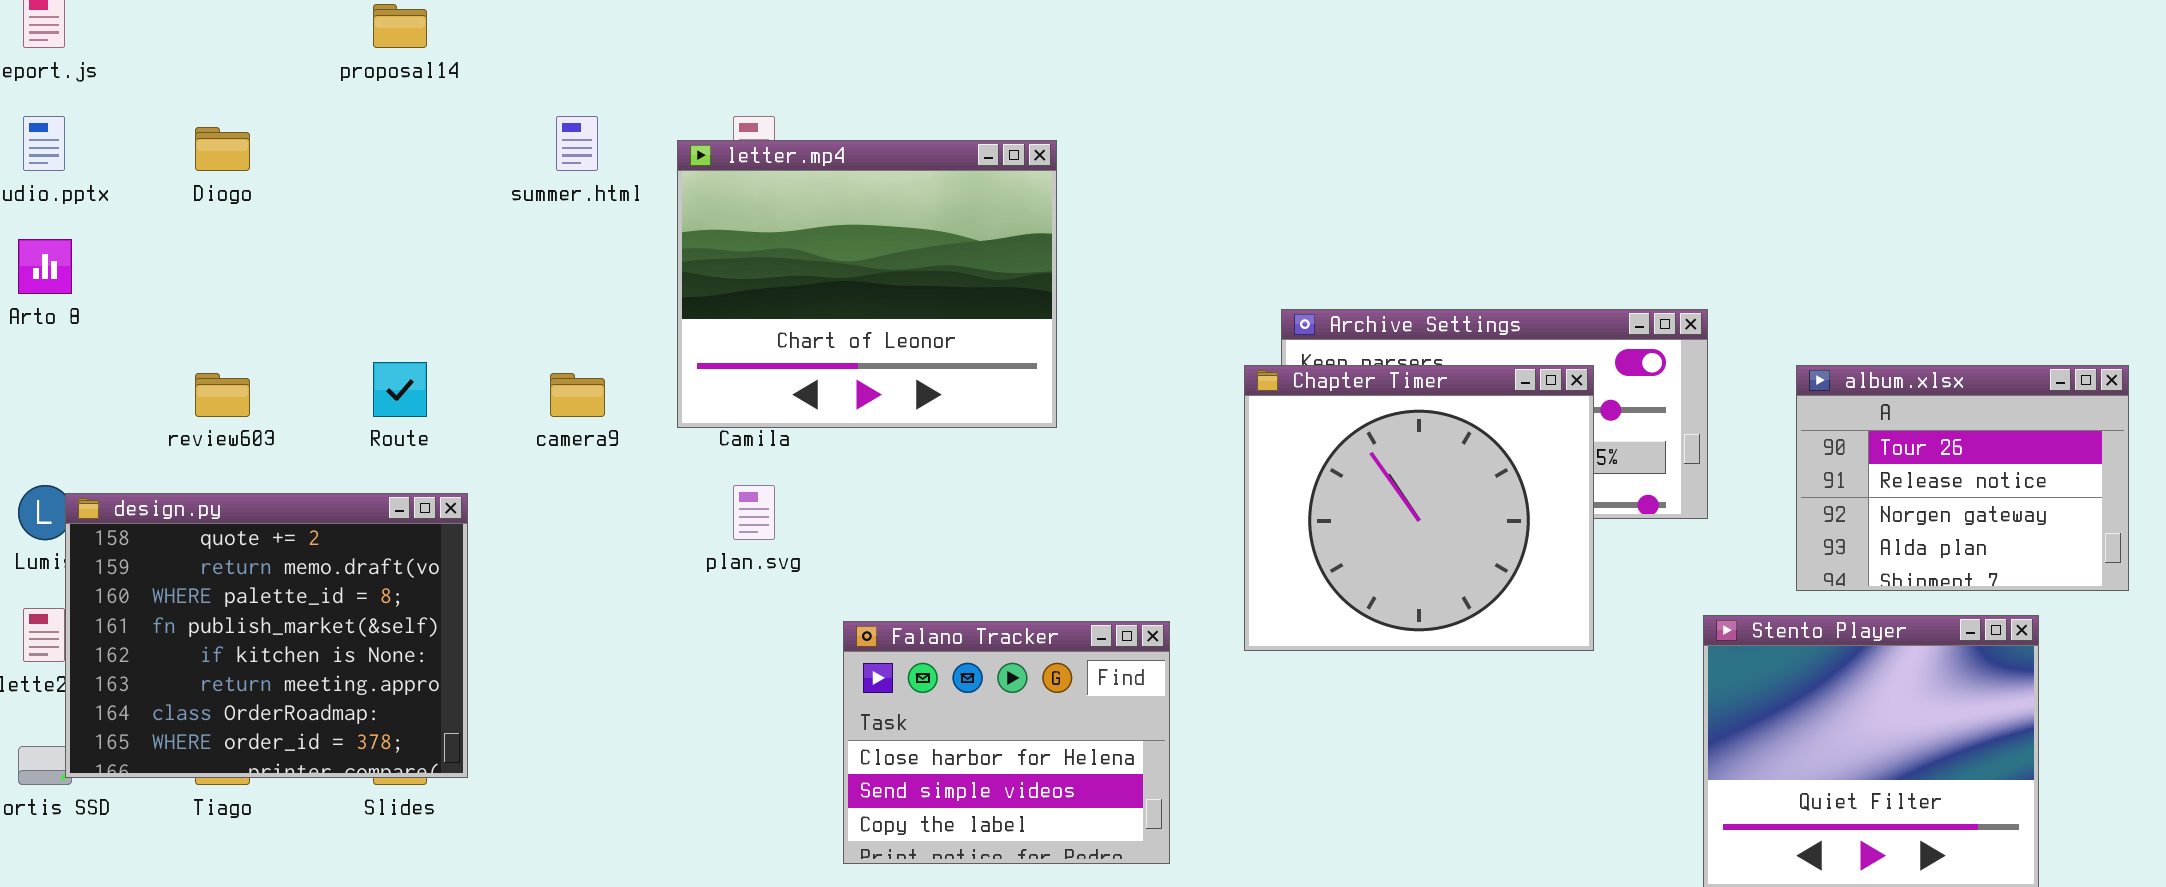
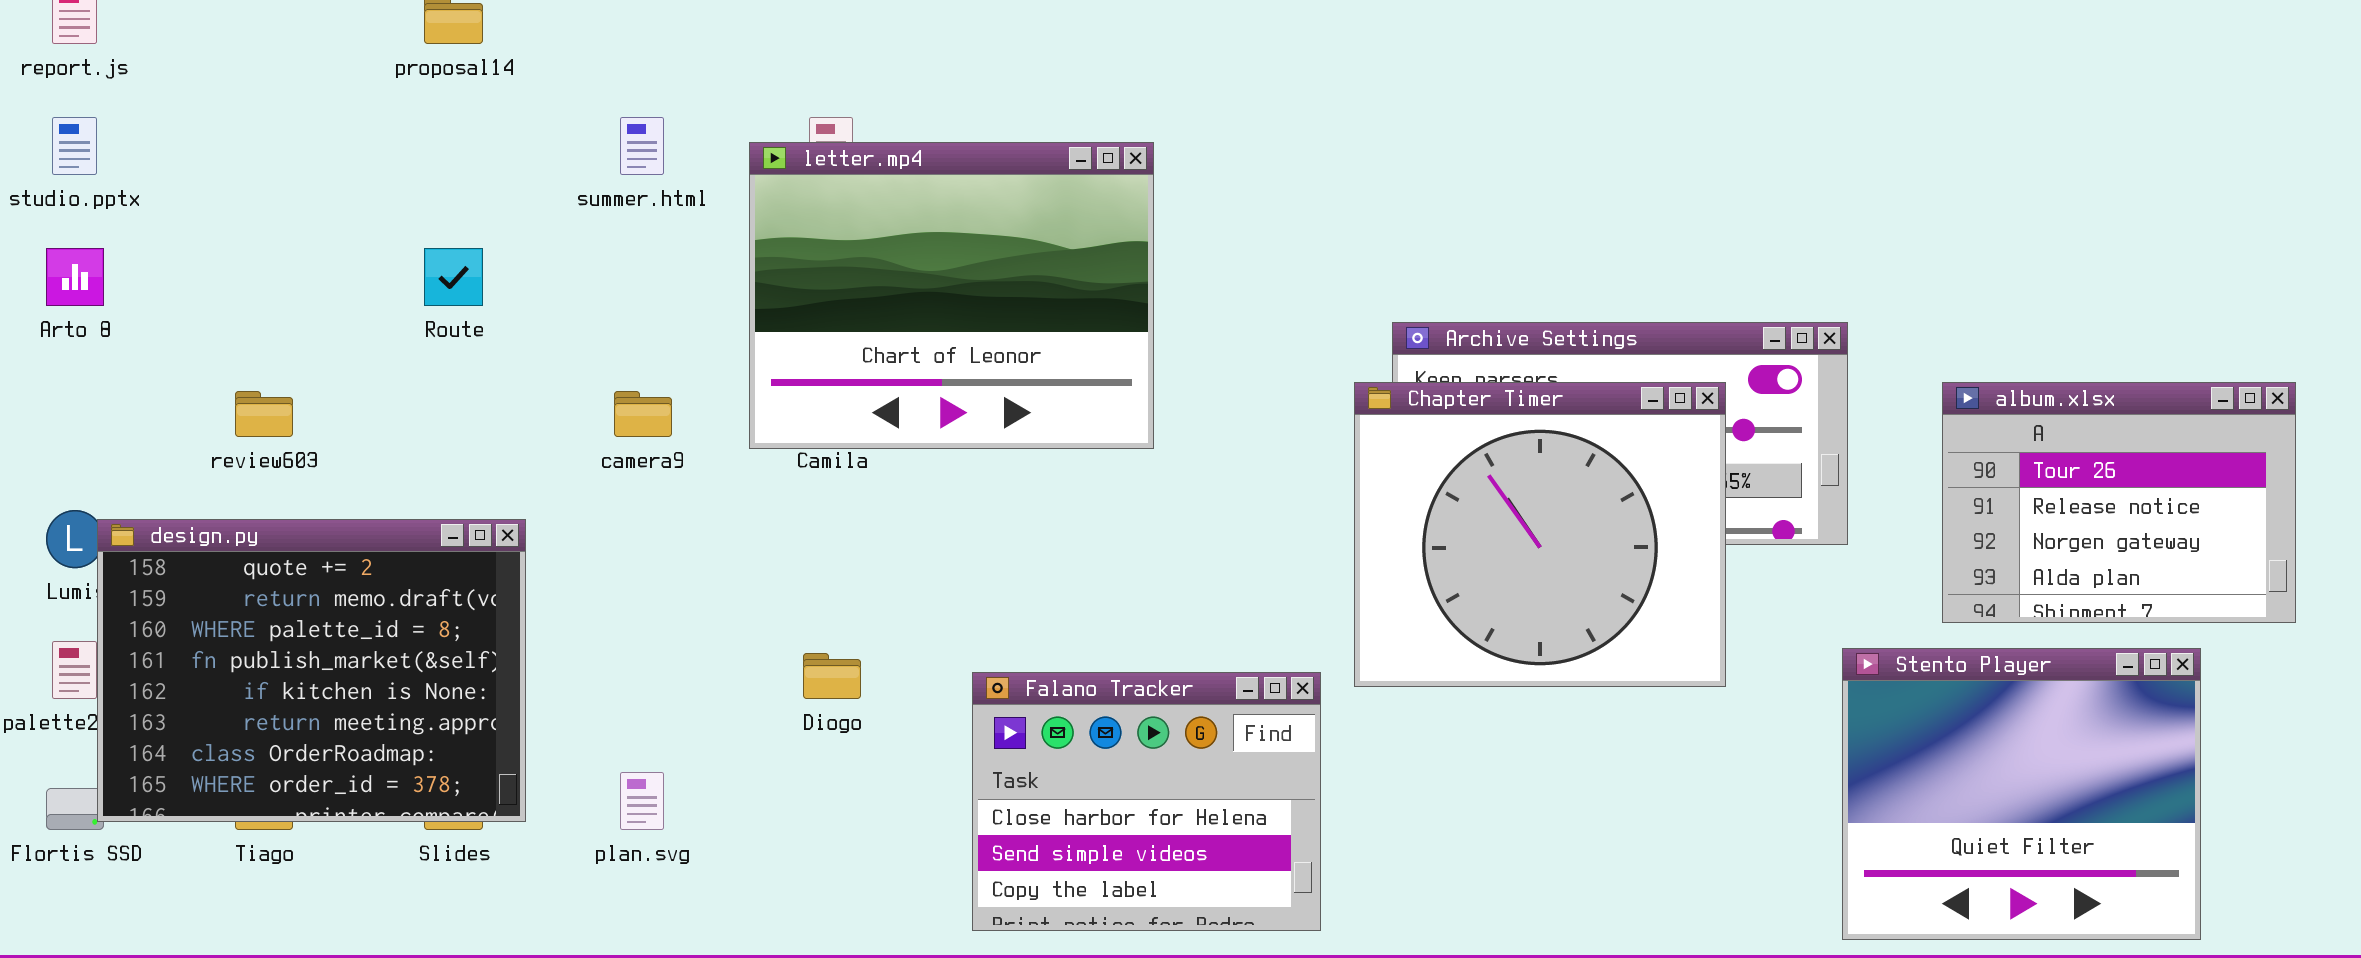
Diogo: [195,127,250,171] -> [803,653,861,699], moved
Route: [373,362,427,417] -> [424,248,483,306], moved
plan.svg: [733,485,775,540] -> [620,772,664,830], moved
Falano Tracker: [843,621,1170,864] -> [972,672,1321,931], moved

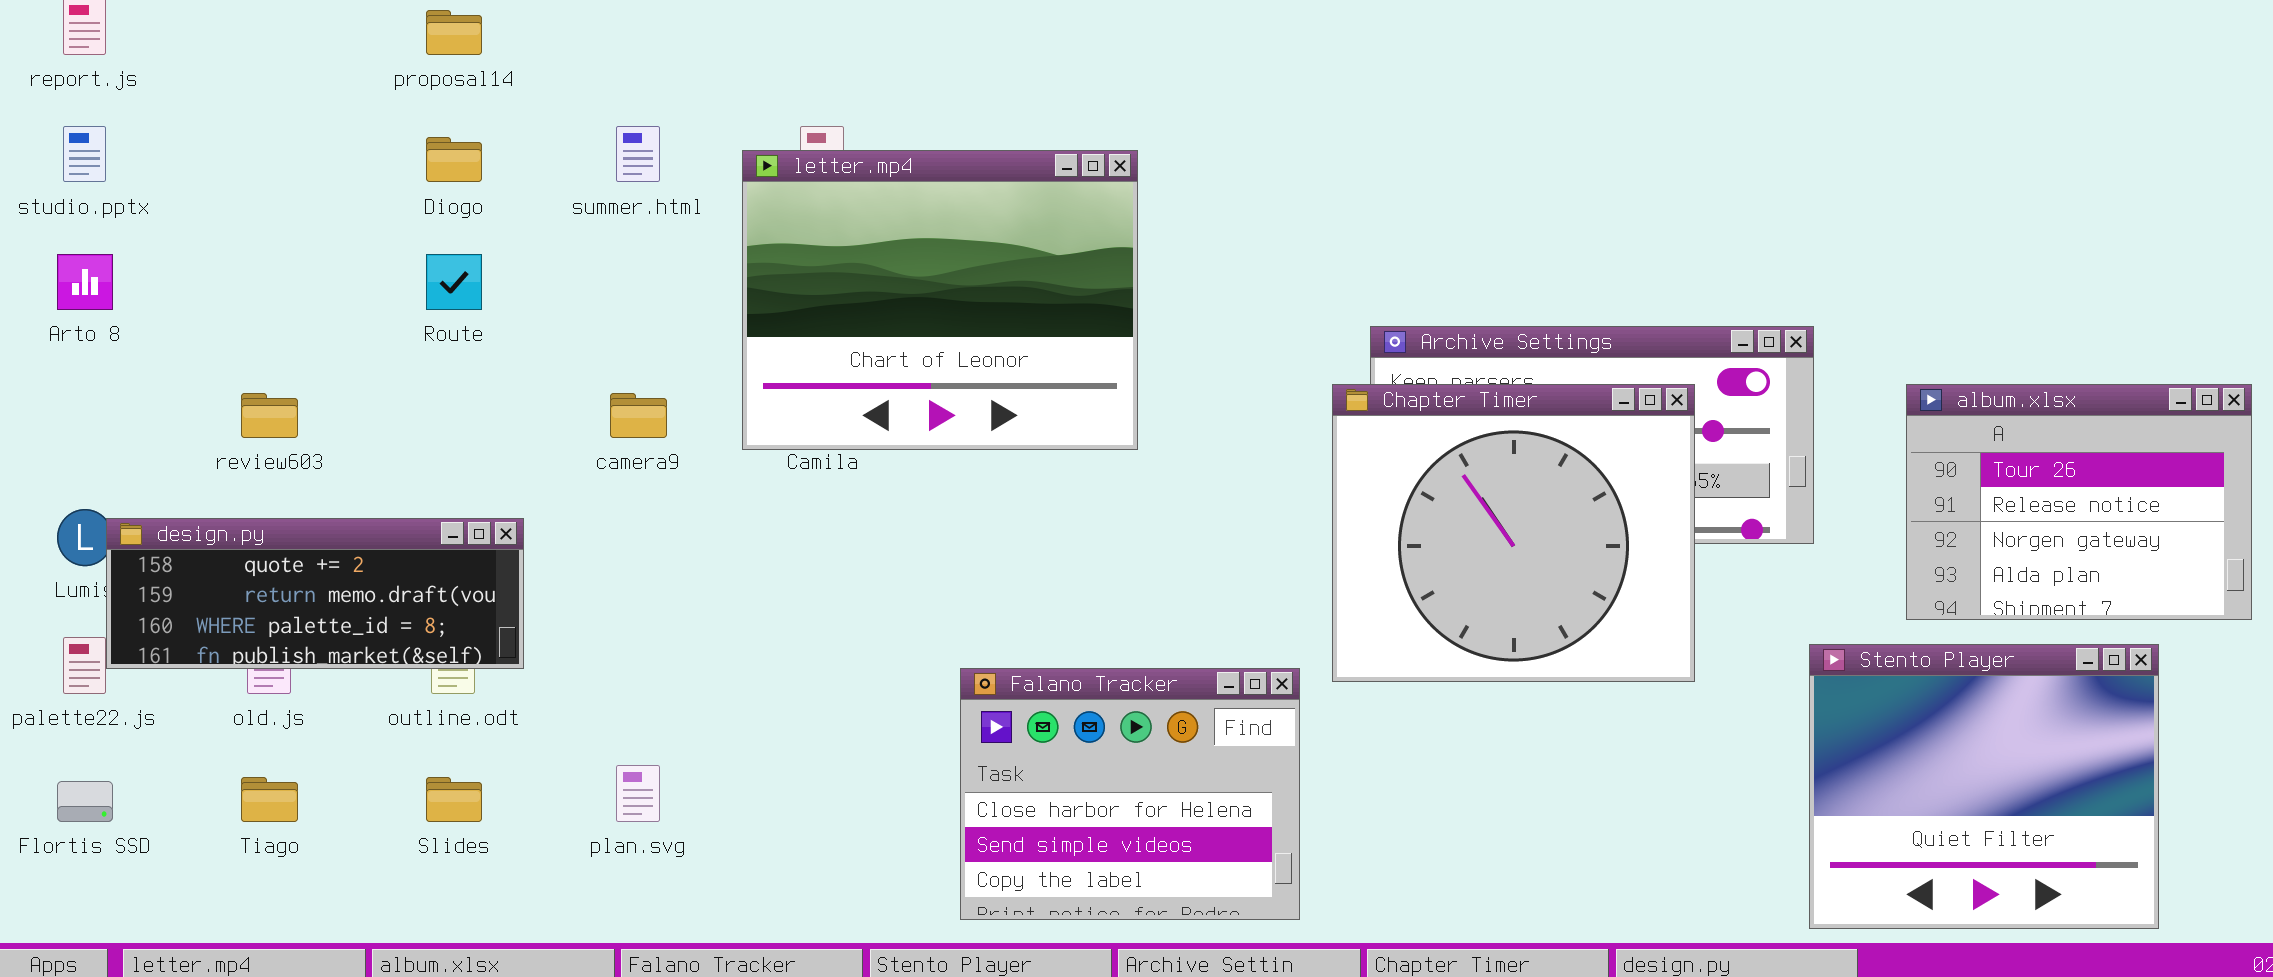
design.py: [97,519,526,822] -> [106,518,524,669], resized
Diogo: [803,653,861,699] -> [426,137,482,182], moved

